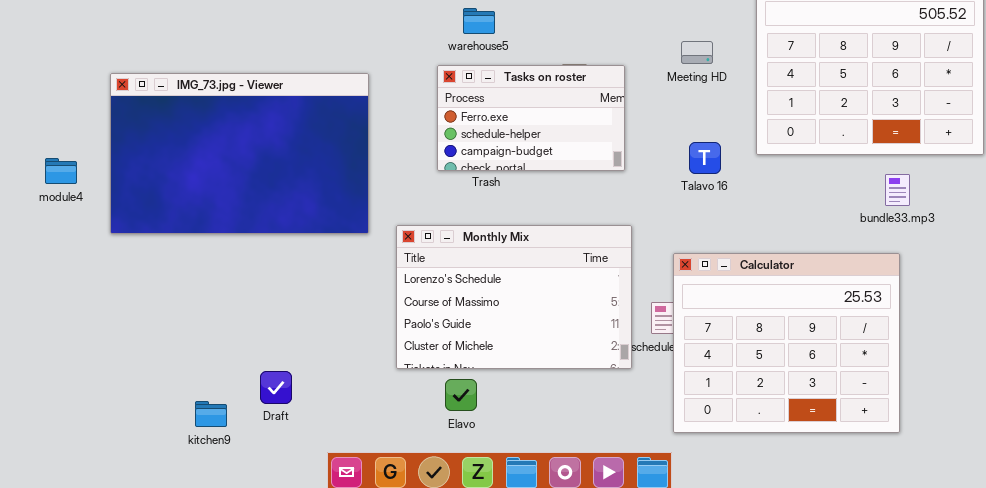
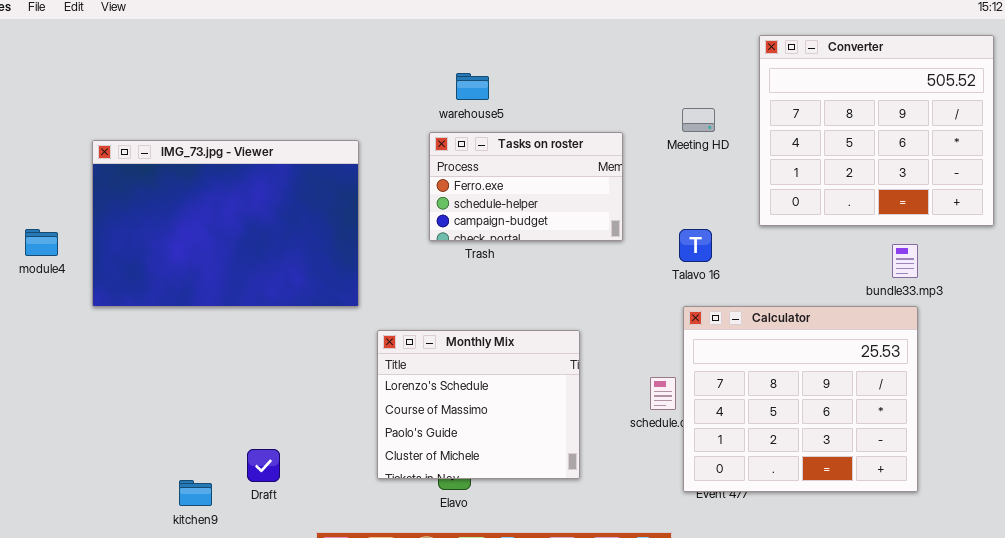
Talavo 16: [689,142,721,174] -> [679,229,712,262], moved
Monthly Mix: [396,225,632,369] -> [377,330,580,479], moved, resized
Calculator: [673,253,900,433] -> [683,306,918,492], moved

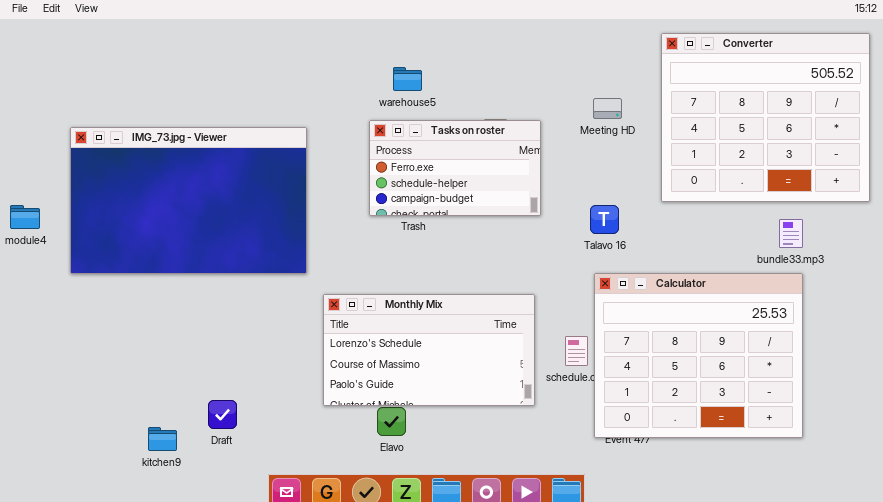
Monthly Mix: [377,330,580,479] -> [323,294,535,406], resized

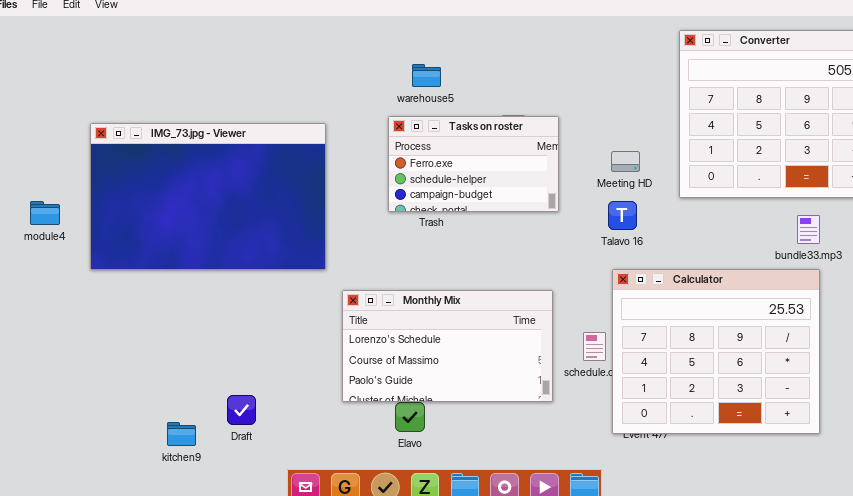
Meeting HD: [593,98,622,119] -> [611,151,640,172], moved

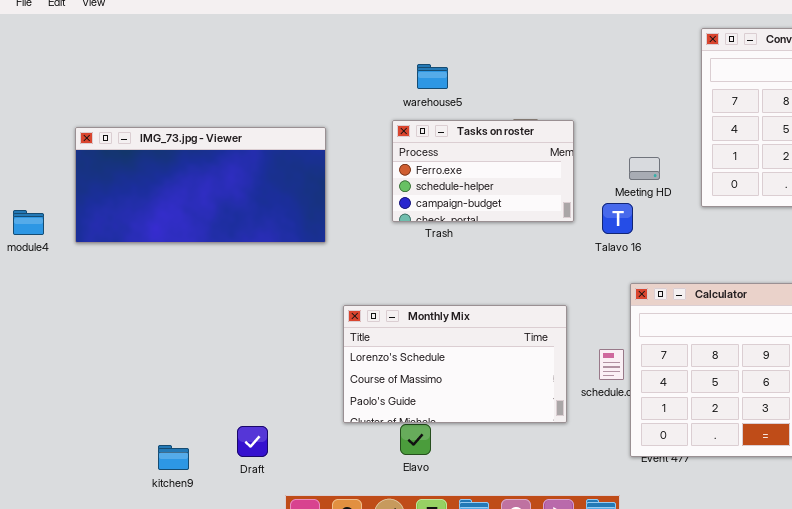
IMG_73.jpg - Viewer: [90,123,326,270] -> [75,127,326,243], resized
Talavo 16: [608,201,637,230] -> [602,203,633,234], moved
Draft: [227,395,256,425] -> [237,426,268,457], moved

